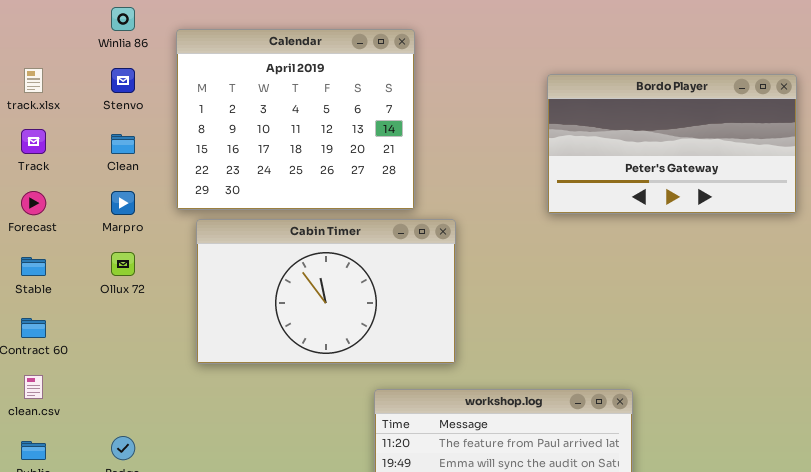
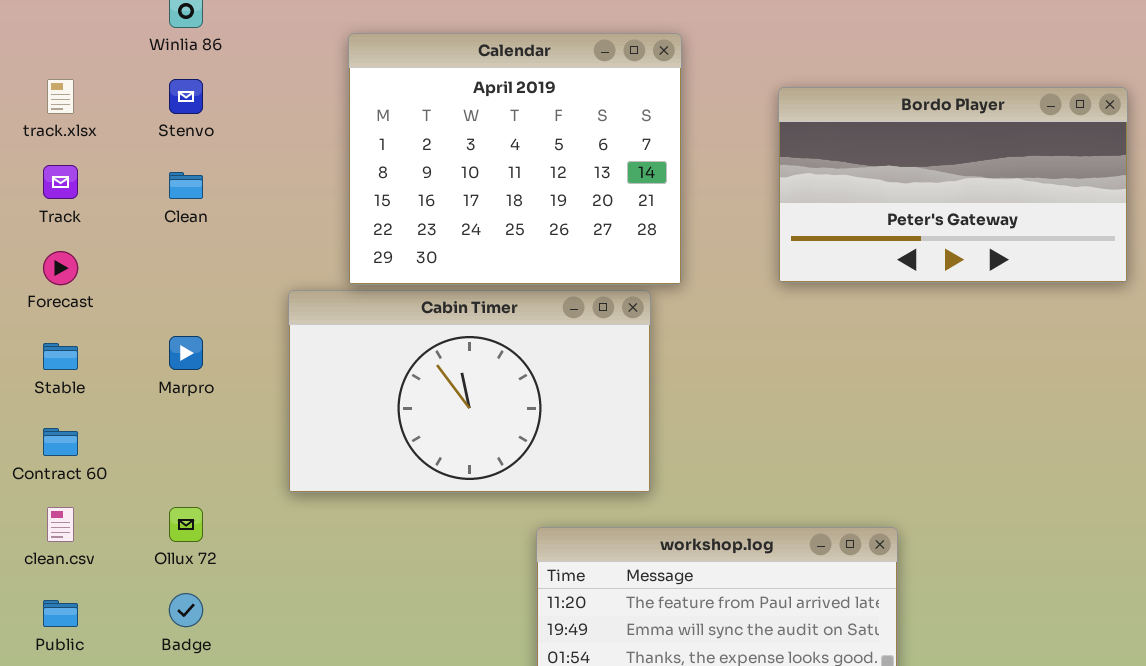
Calendar: [176,29,415,210] -> [348,33,682,285], moved
Marpro: [111,191,135,215] -> [169,336,203,370], moved
Ollux 72: [111,252,135,276] -> [169,507,203,542], moved

